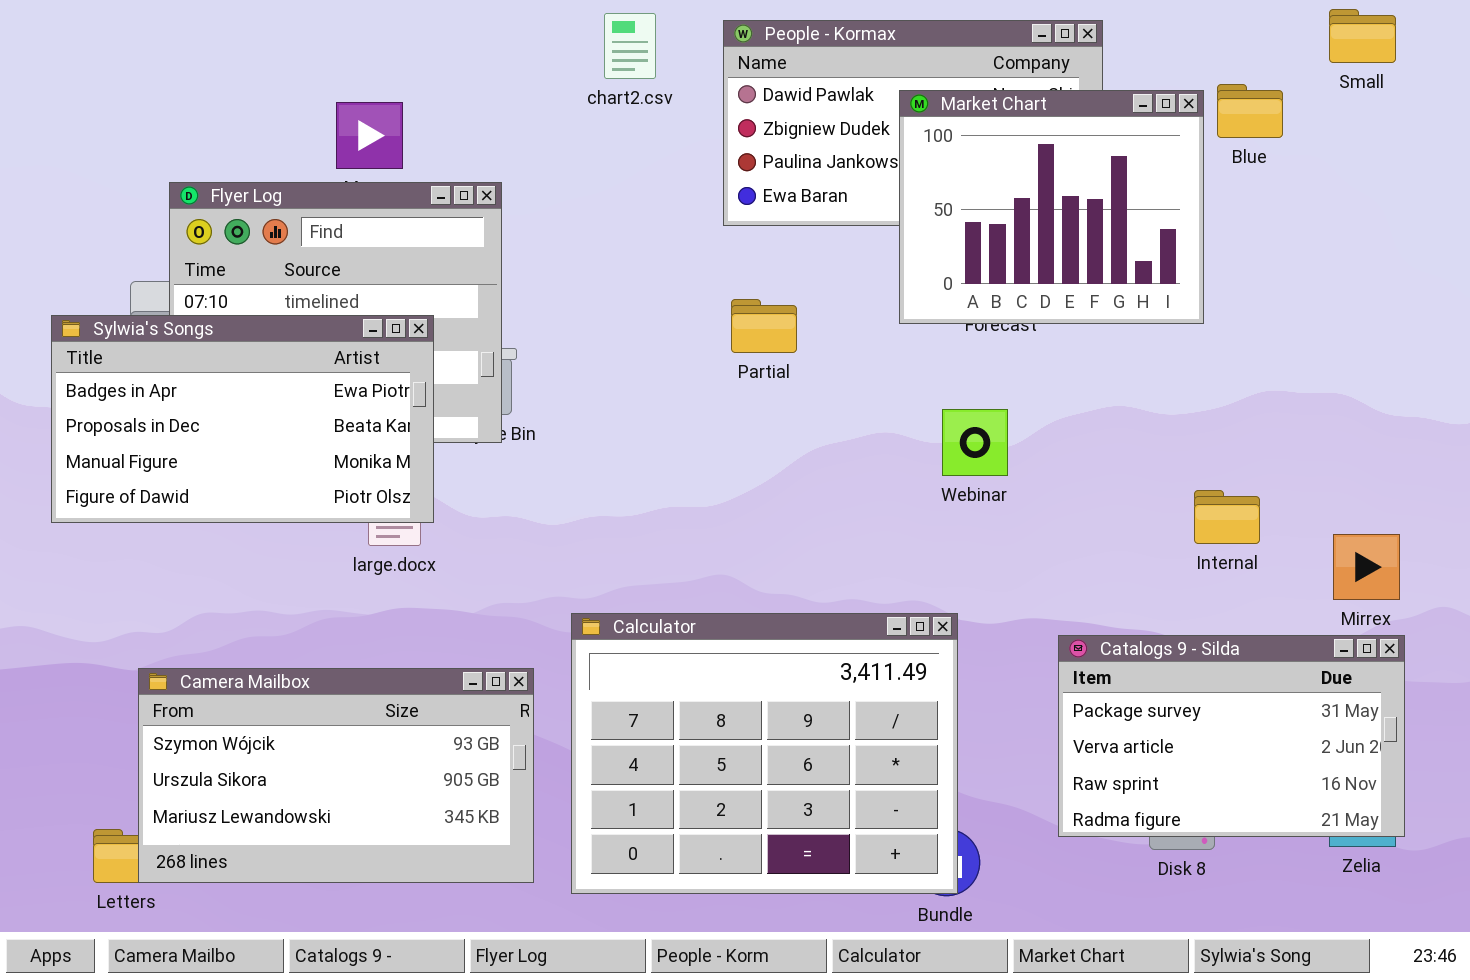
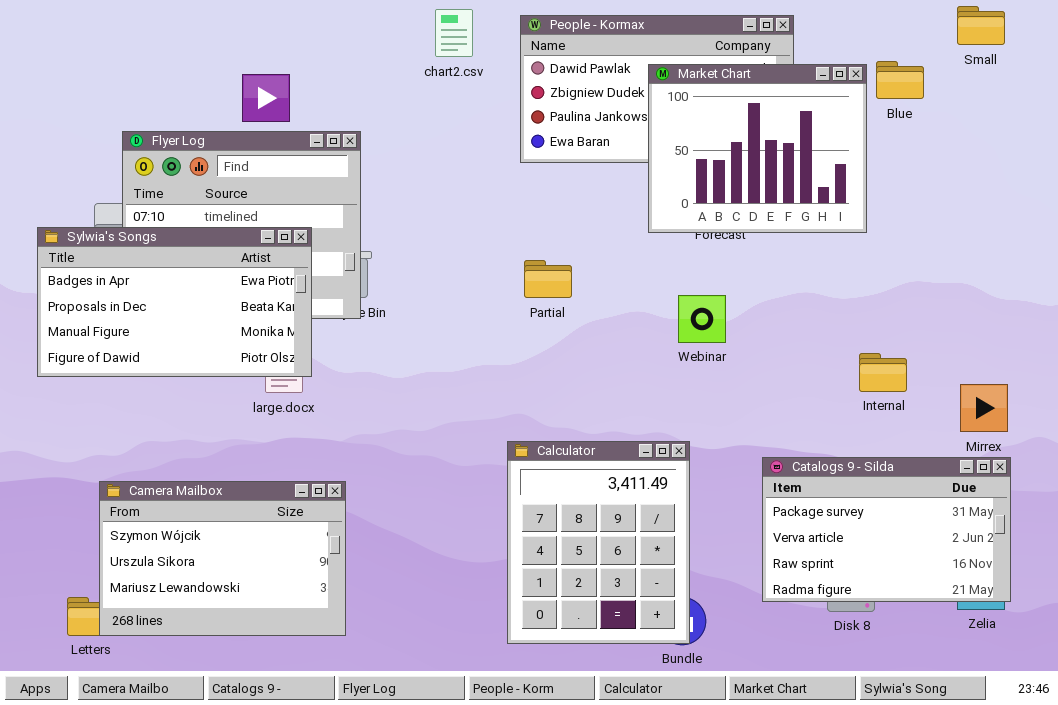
Partial: [731,299,797,353] -> [524,260,572,298], moved
Calculator: [571,613,958,894] -> [507,441,690,644], resized
Camera Mailbox: [138,668,534,883] -> [99,481,346,636], resized

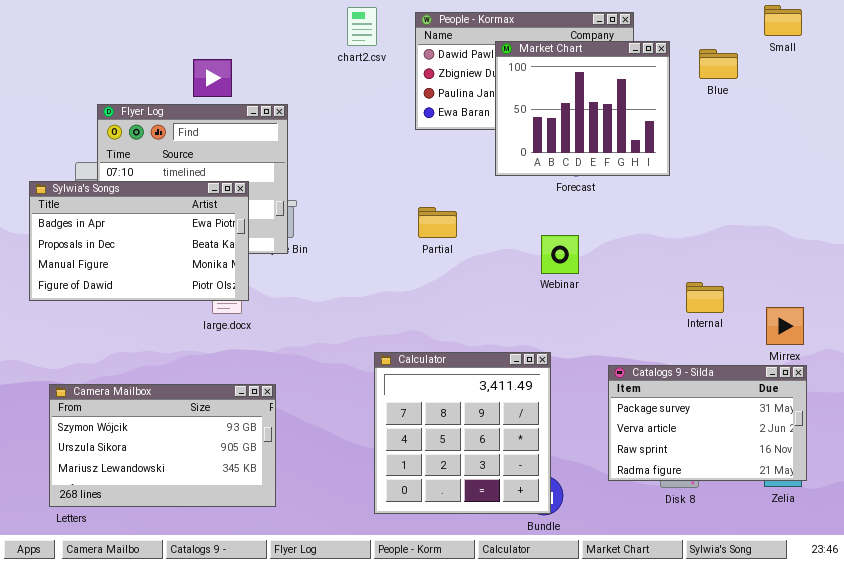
Market Chart: [648,64,867,233] -> [495,41,670,176], moved
Calculator: [507,441,690,644] -> [374,352,551,514], resized
Camera Mailbox: [99,481,346,636] -> [49,384,276,507], resized

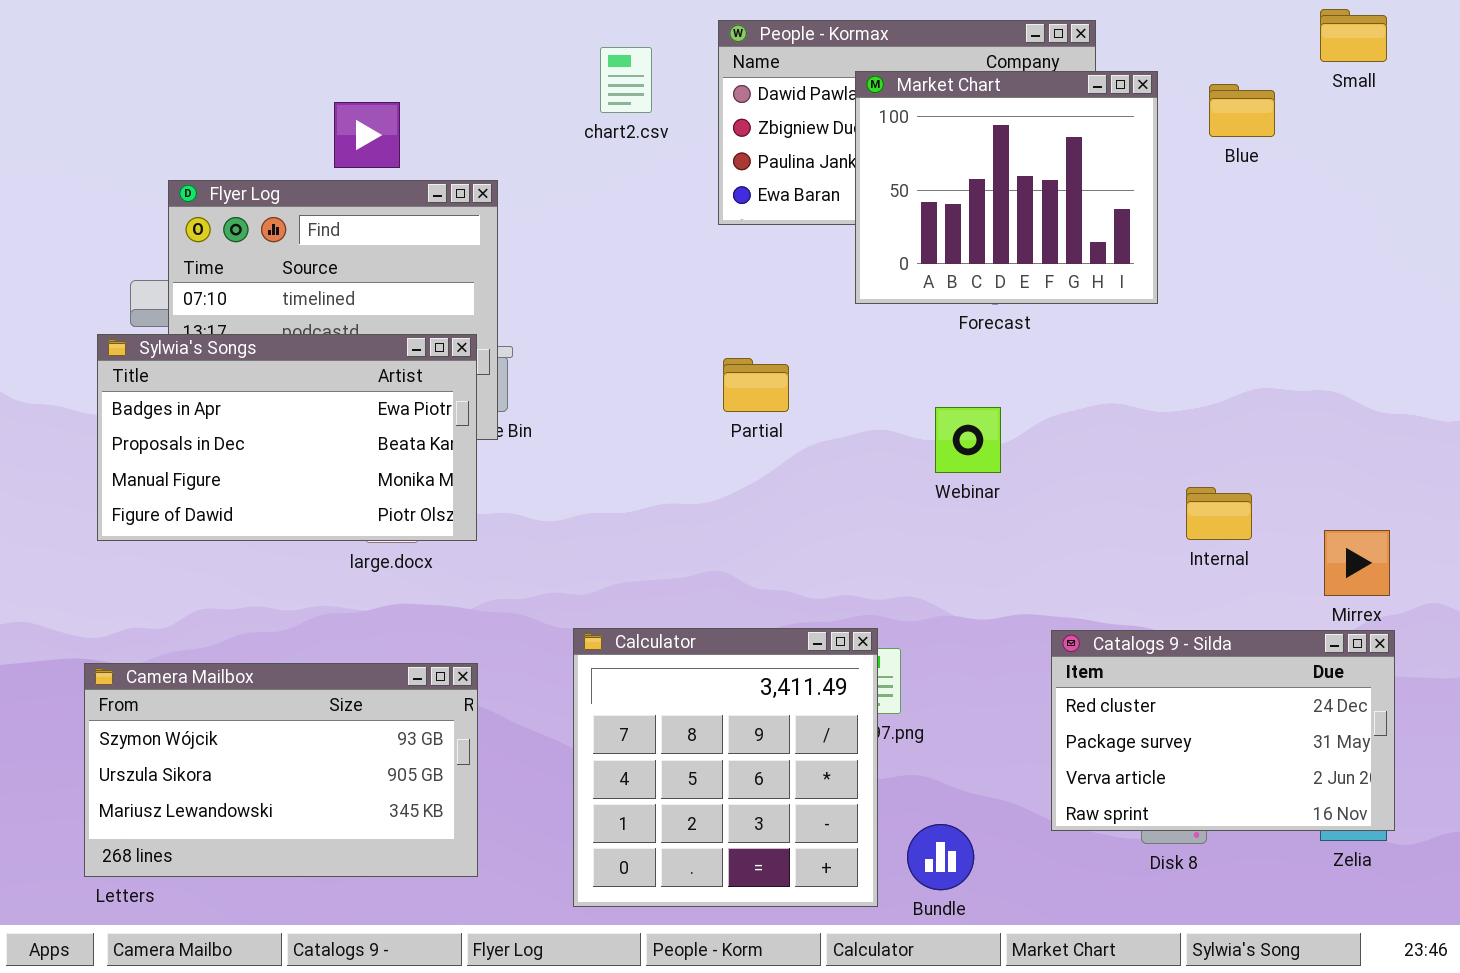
chart2.csv: [347,7,377,46] -> [600,47,652,113], moved
Sylwia's Songs: [29,181,249,301] -> [97,334,477,541], moved
Calculator: [374,352,551,514] -> [573,628,878,907], moved
Catalogs 9 - Silda: [608,365,807,481] -> [1051,630,1395,831], scrolled up 1 row

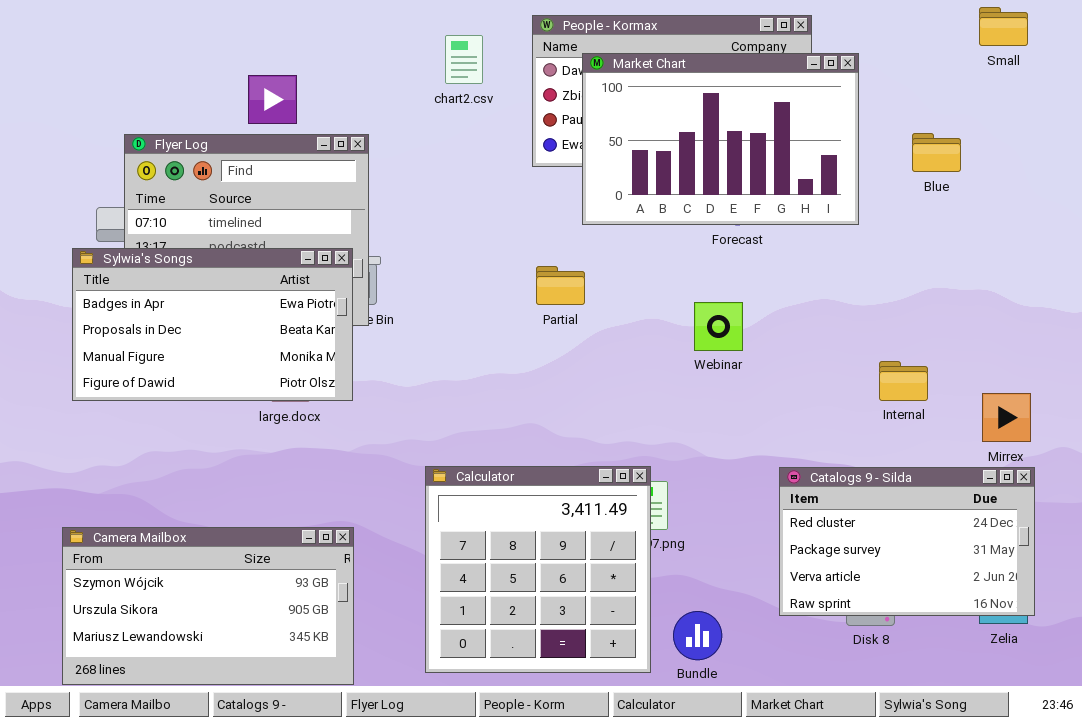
Market Chart: [855,71,1158,304] -> [582,53,859,225], resized
Blue: [1209,84,1275,137] -> [912,133,961,172], moved
Camera Mailbox: [84,663,478,877] -> [62,527,354,685], moved

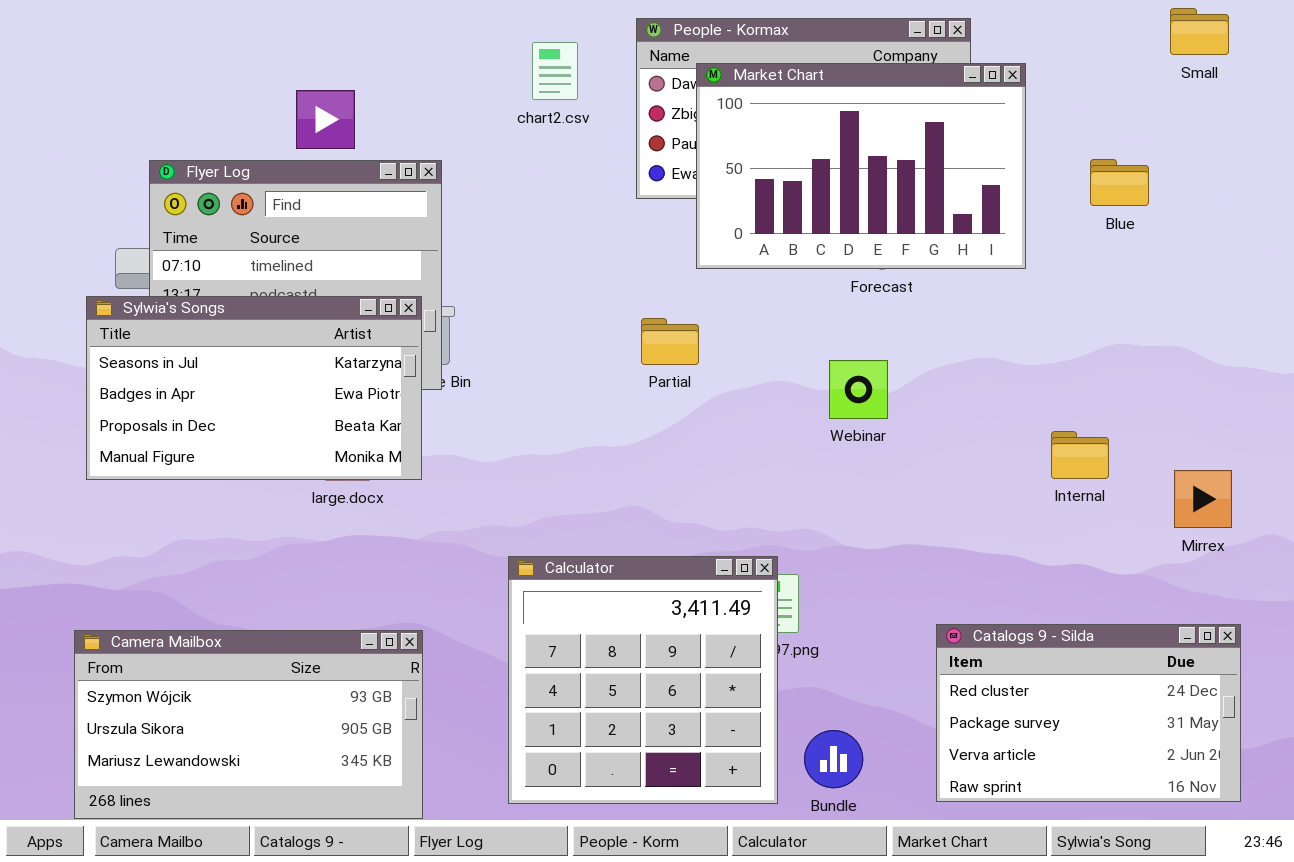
Sylwia's Songs: [72,248,353,401] -> [86,296,422,480], scrolled up 1 row
Catalogs 9 - Silda: [779,467,1035,616] -> [936,624,1241,802], moved

